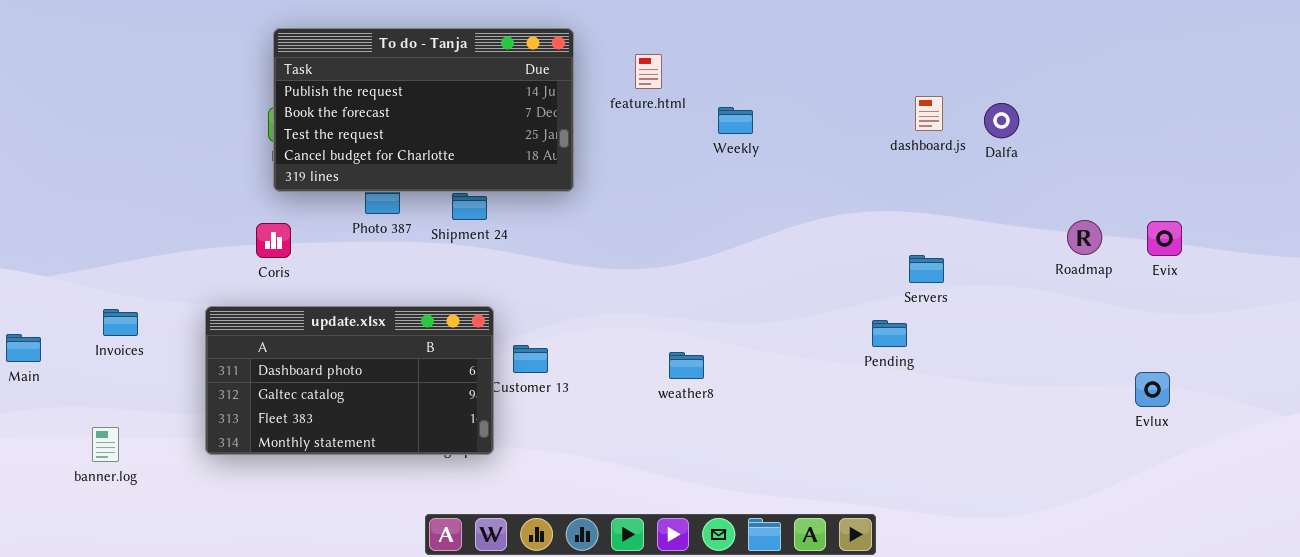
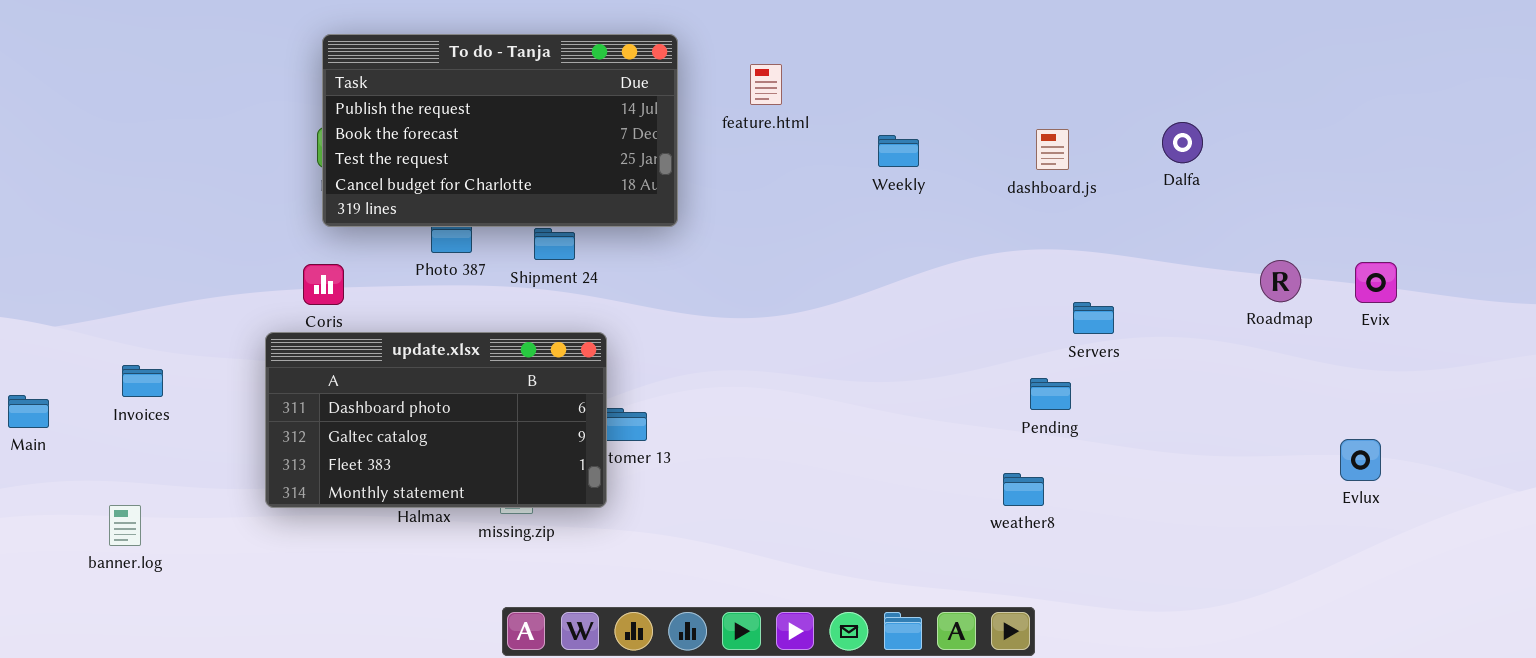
dashboard.js: [915,96,943,131] -> [1036,129,1069,170], moved
Weekly: [718,107,753,134] -> [878,135,919,167], moved
update.xlsx: [205,306,494,455] -> [265,332,607,508], moved
weather8: [669,352,704,379] -> [1003,473,1044,506], moved

